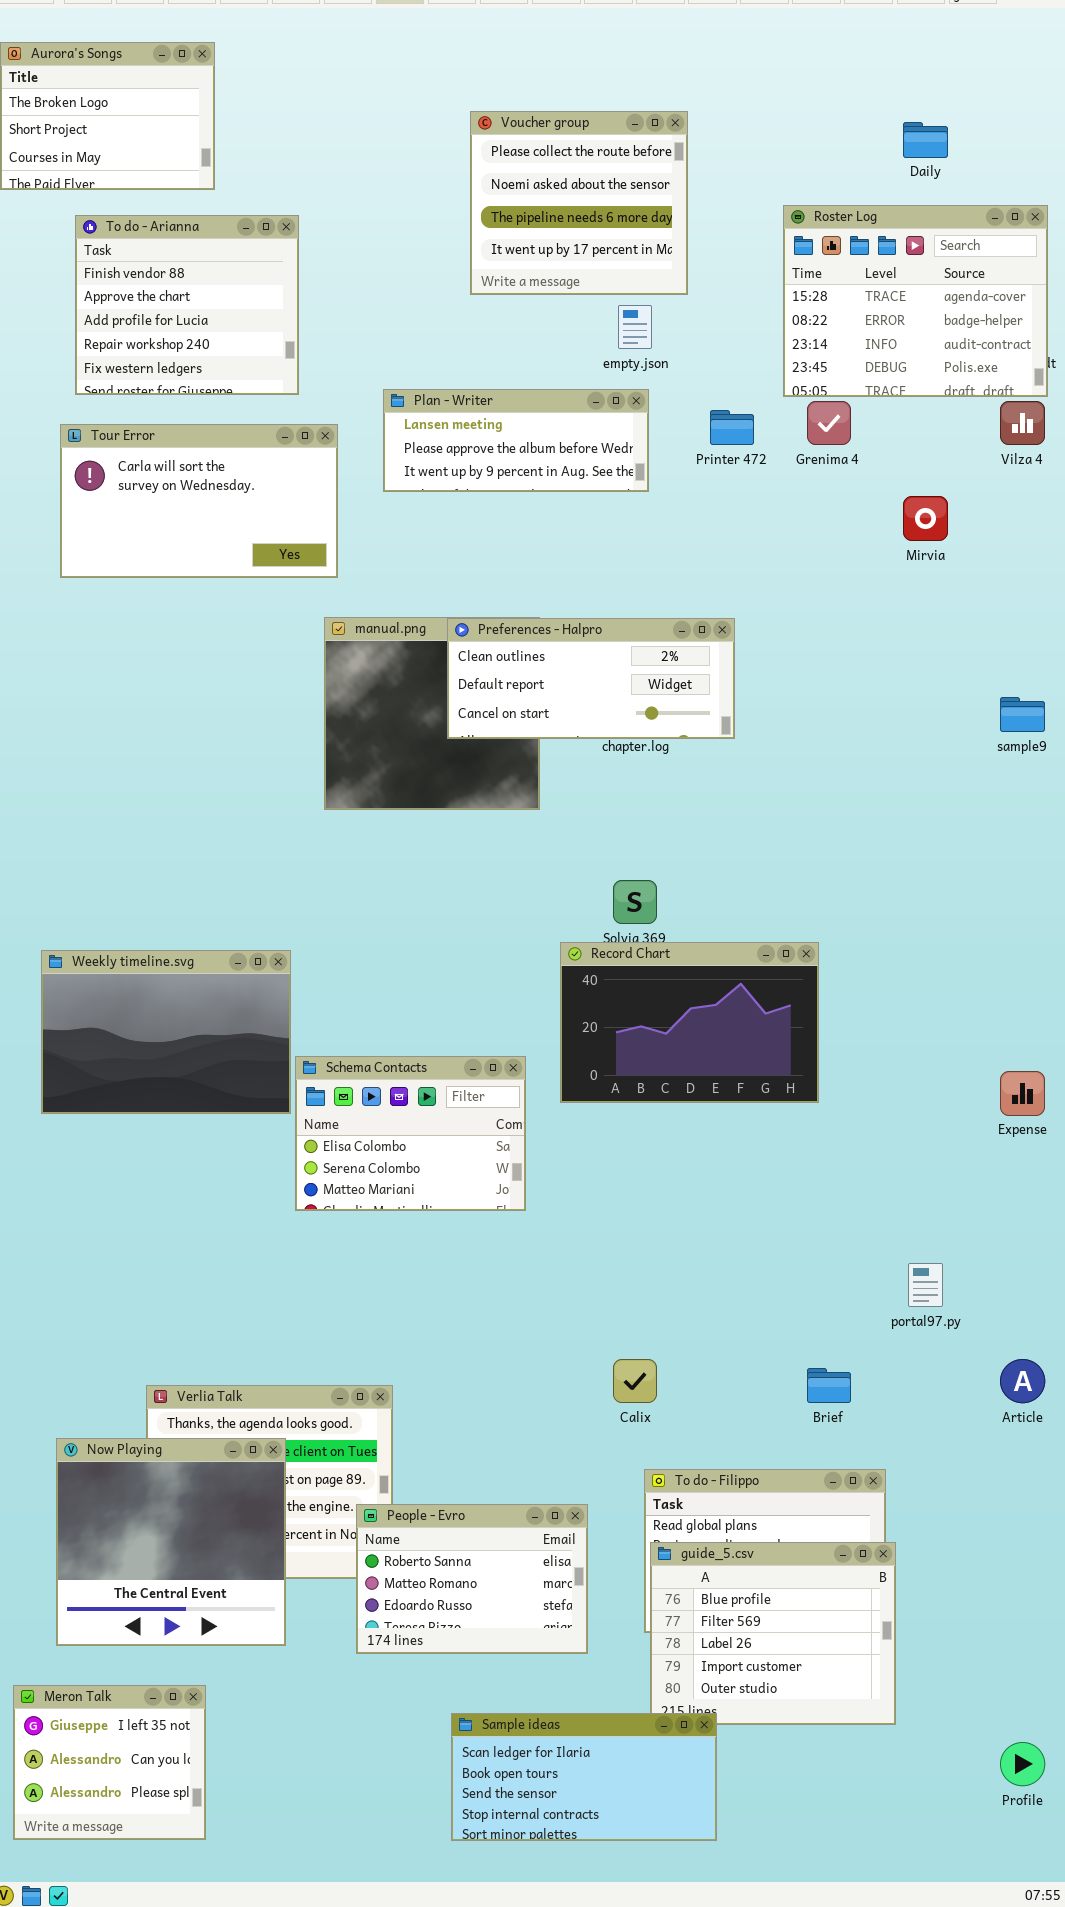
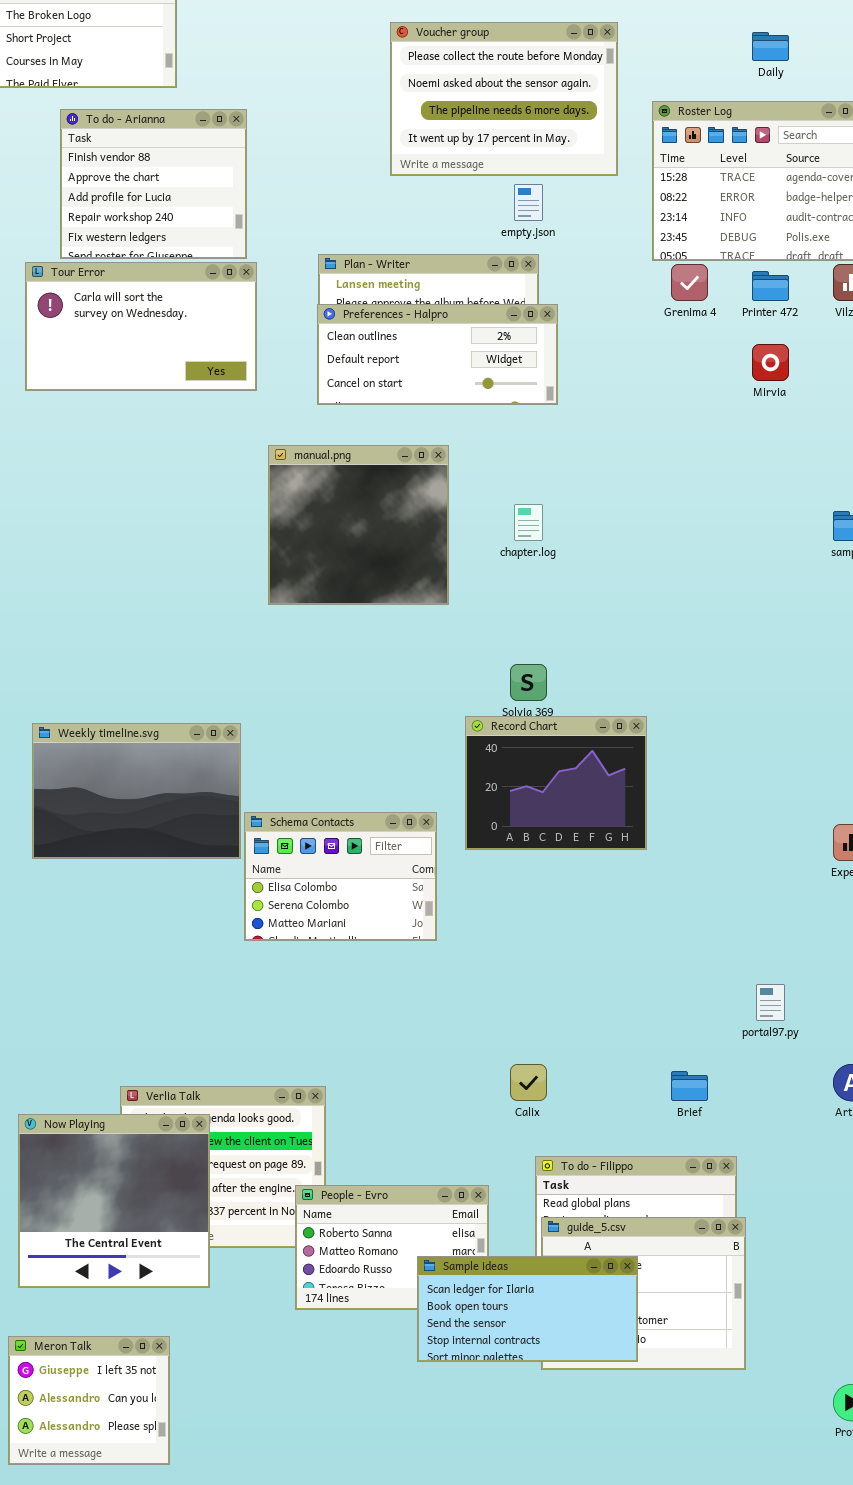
Voucher group: [470,111,688,295] -> [390,22,618,176], resized
Printer 472: [710,410,754,445] -> [752,271,789,301], moved
Tour Error: [60,424,338,578] -> [25,262,257,391], moved
Preferences - Halpro: [447,618,735,739] -> [317,304,558,405], moved
Record Chart: [560,942,819,1103] -> [465,716,647,850], resized
Now Playing: [56,1438,286,1646] -> [18,1114,210,1288], moved
Sample ideas: [451,1713,717,1841] -> [417,1256,638,1362], moved

